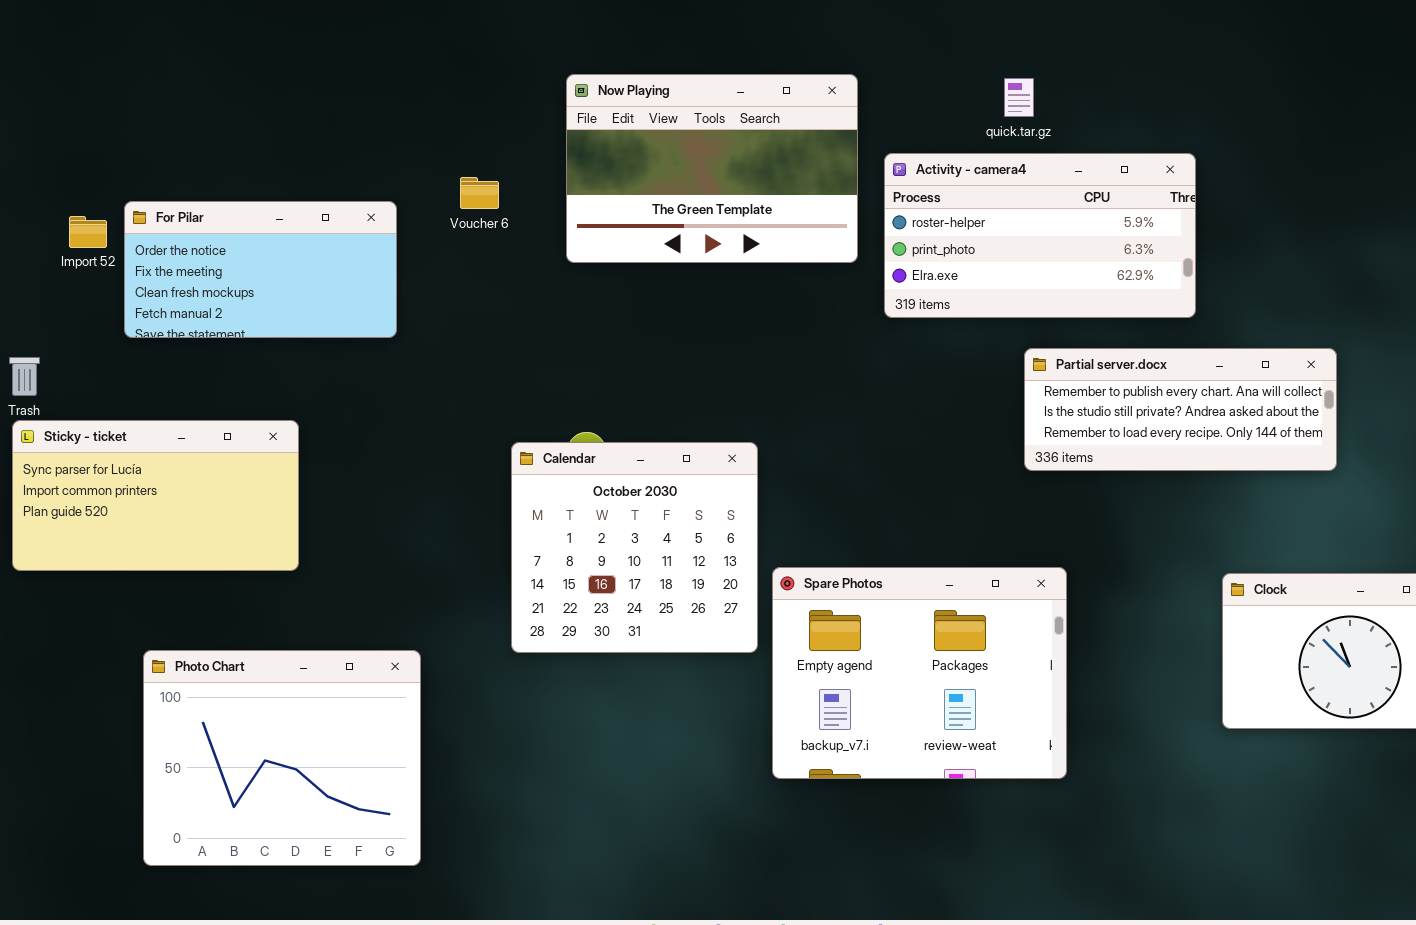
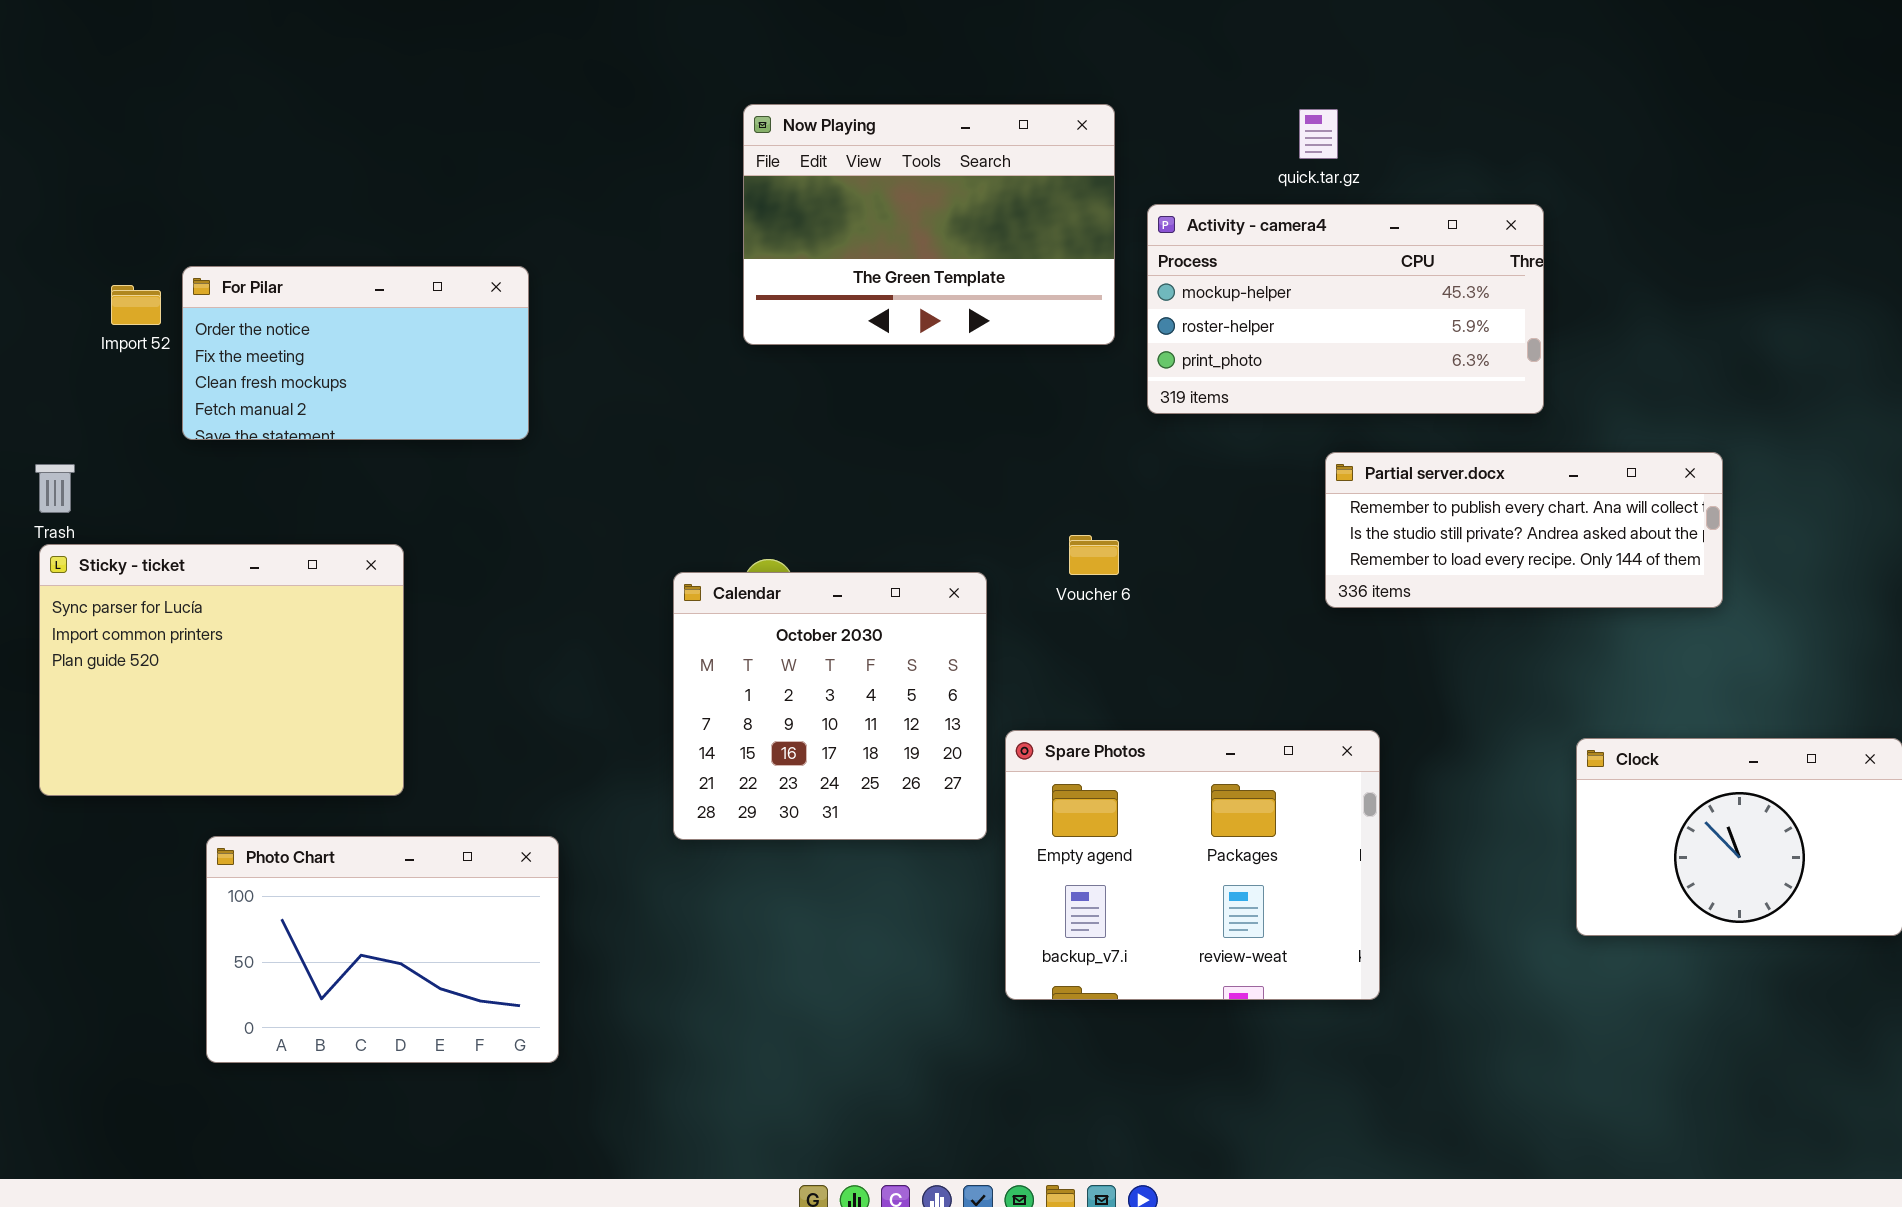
Activity - camera4: [884,153,1196,318] -> [1147,204,1544,414], scrolled up 1 row
Voucher 6: [460,177,499,209] -> [1069,535,1119,575], moved
Sticky - ticket: [12,420,299,571] -> [39,544,404,796], resized
Photo Chart: [143,650,421,866] -> [206,836,559,1063], resized

